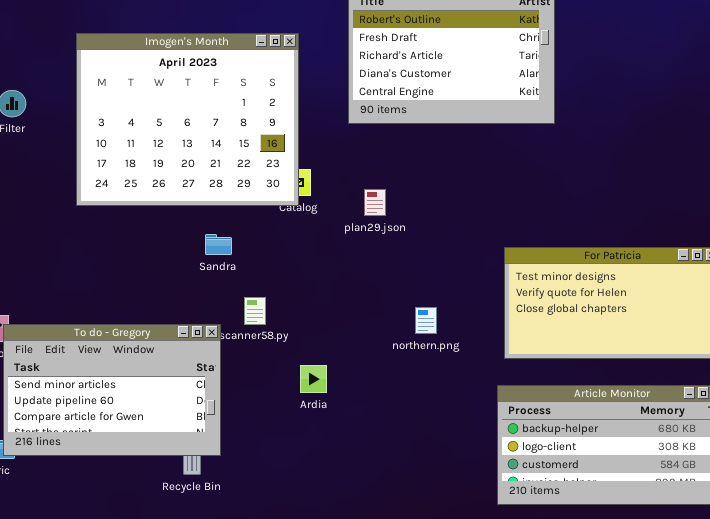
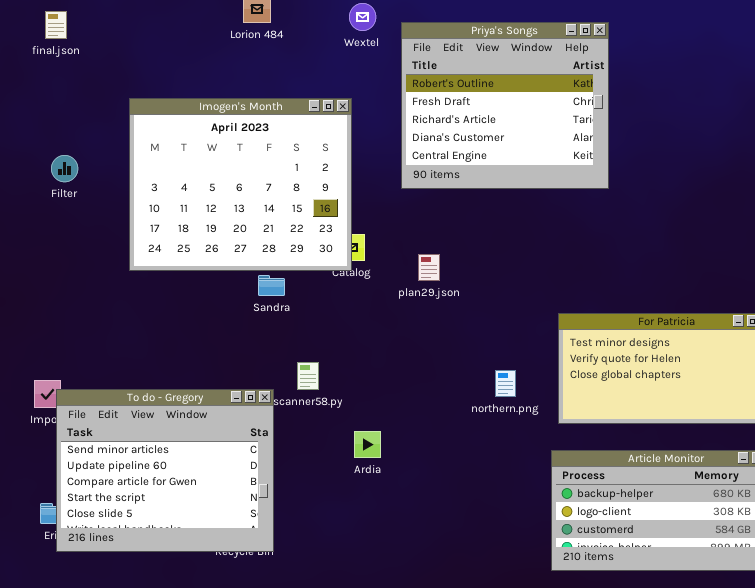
Sandra: [205,234,232,255] -> [258,275,285,296], moved
northern.png: [415,307,437,334] -> [495,370,516,397], moved
To do - Gregory: [3,324,221,456] -> [56,389,274,552], resized

